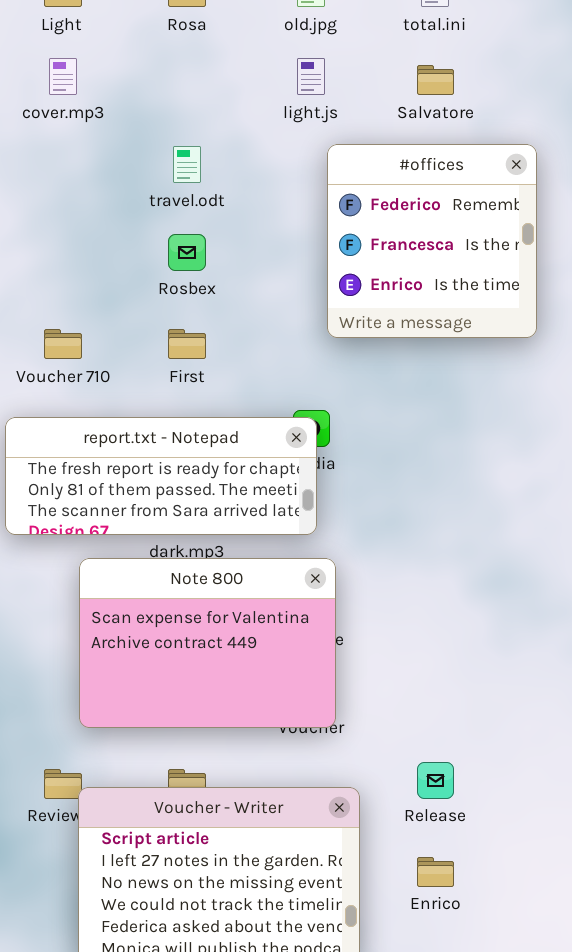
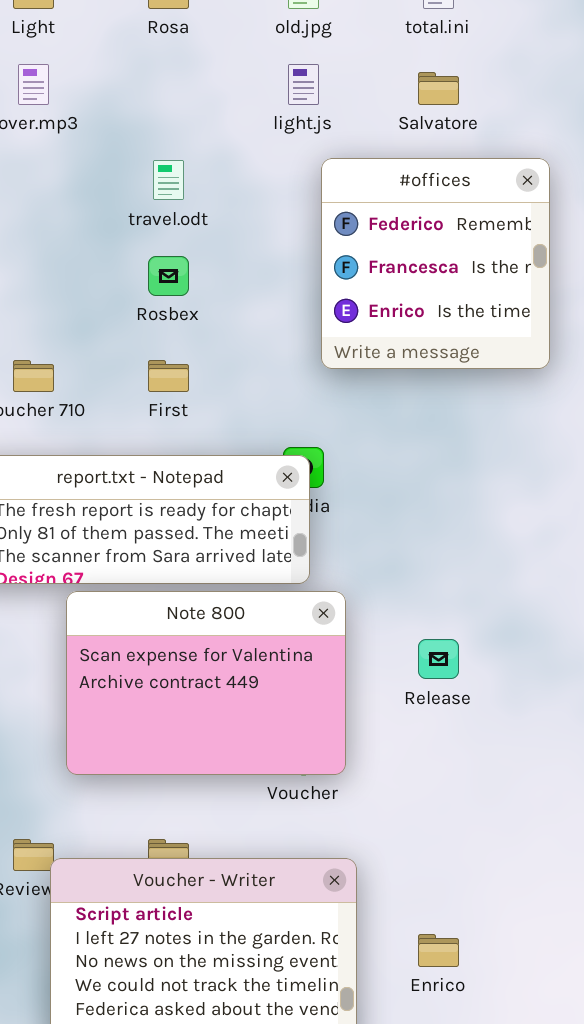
Note 800: [79,558,336,728] -> [66,591,346,775], moved
Release: [417,762,454,799] -> [418,639,459,679], moved

